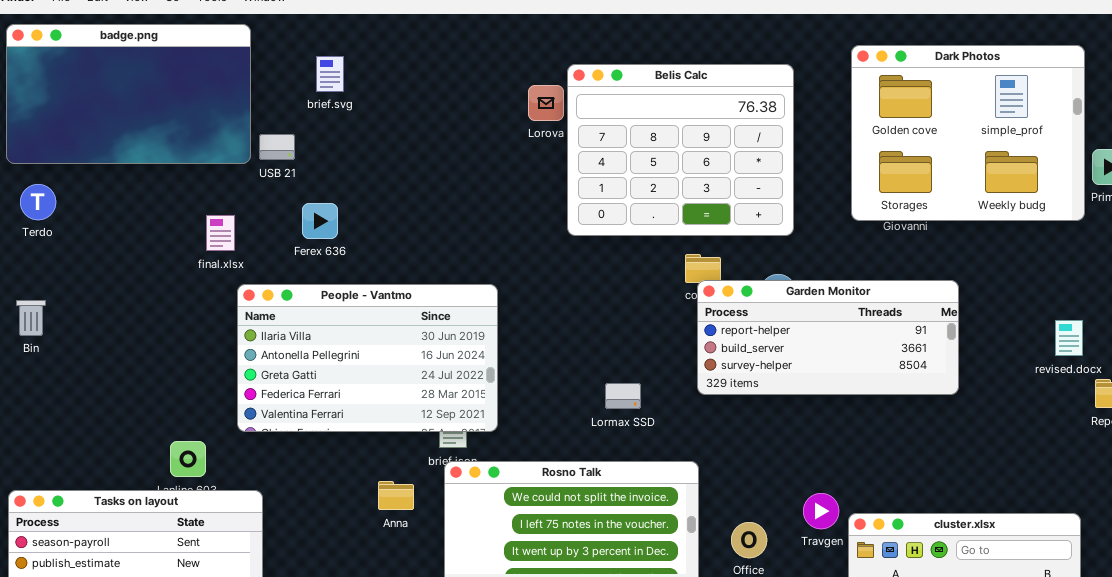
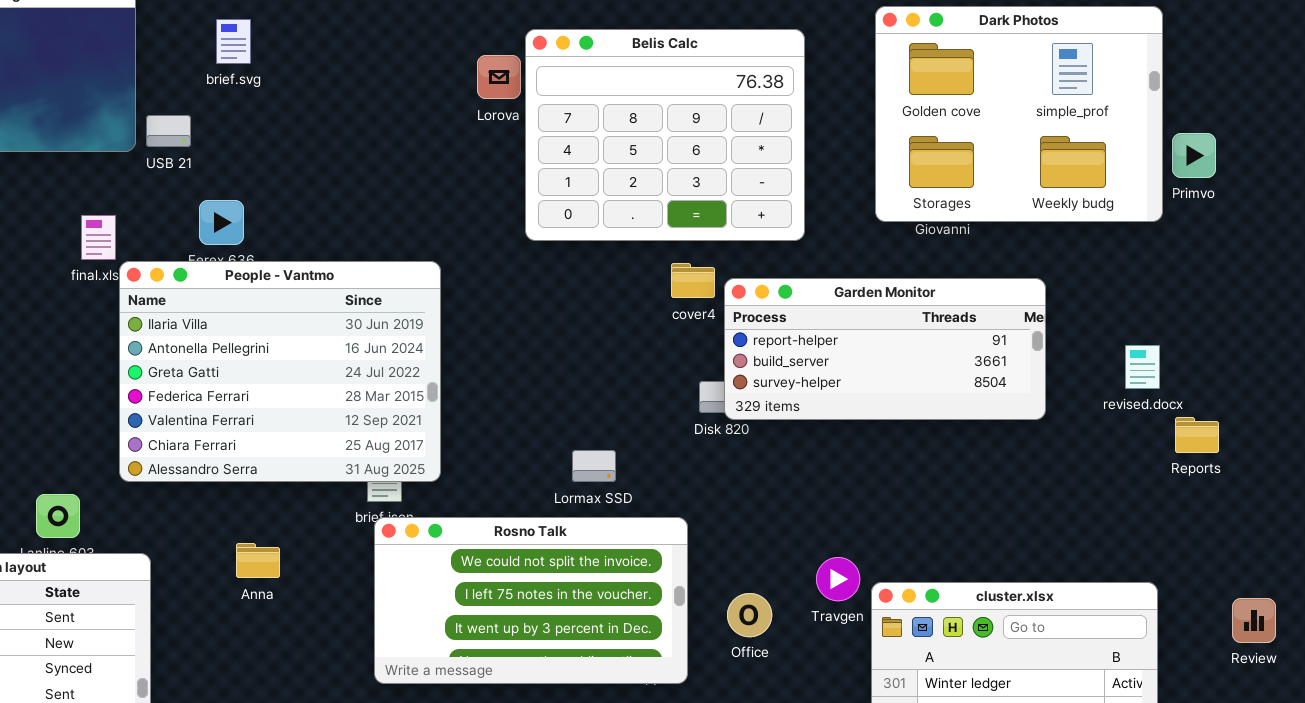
Garden Monitor: [697,280,959,395] -> [724,278,1046,420], moved
People - Vantmo: [237,284,498,432] -> [119,261,441,482], resized
Lormax SSD: [605,383,641,409] -> [572,450,616,482], moved
Anna: [378,481,414,510] -> [236,543,280,578], moved

